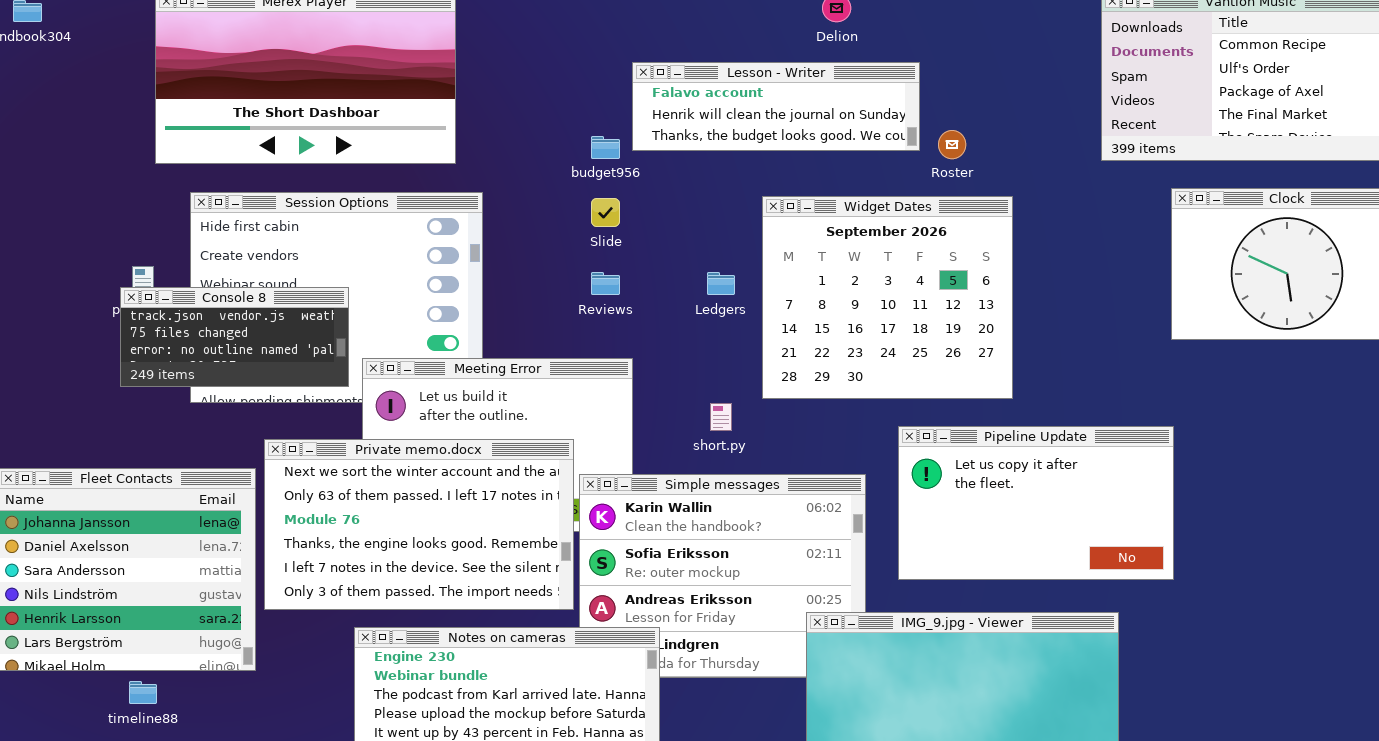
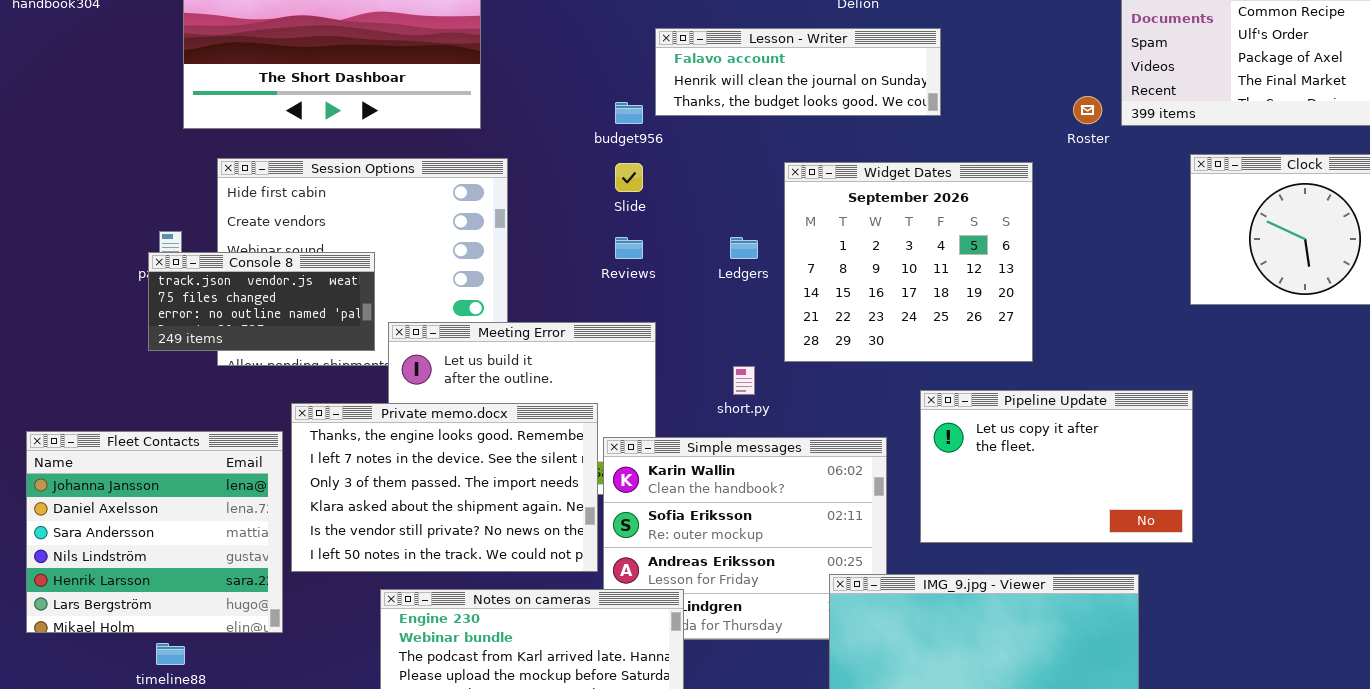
Roster: [938,130,966,159] -> [1073,96,1102,124], moved
Private memo.docx: [264,439,574,610] -> [291,403,598,572], scrolled down 3 rows

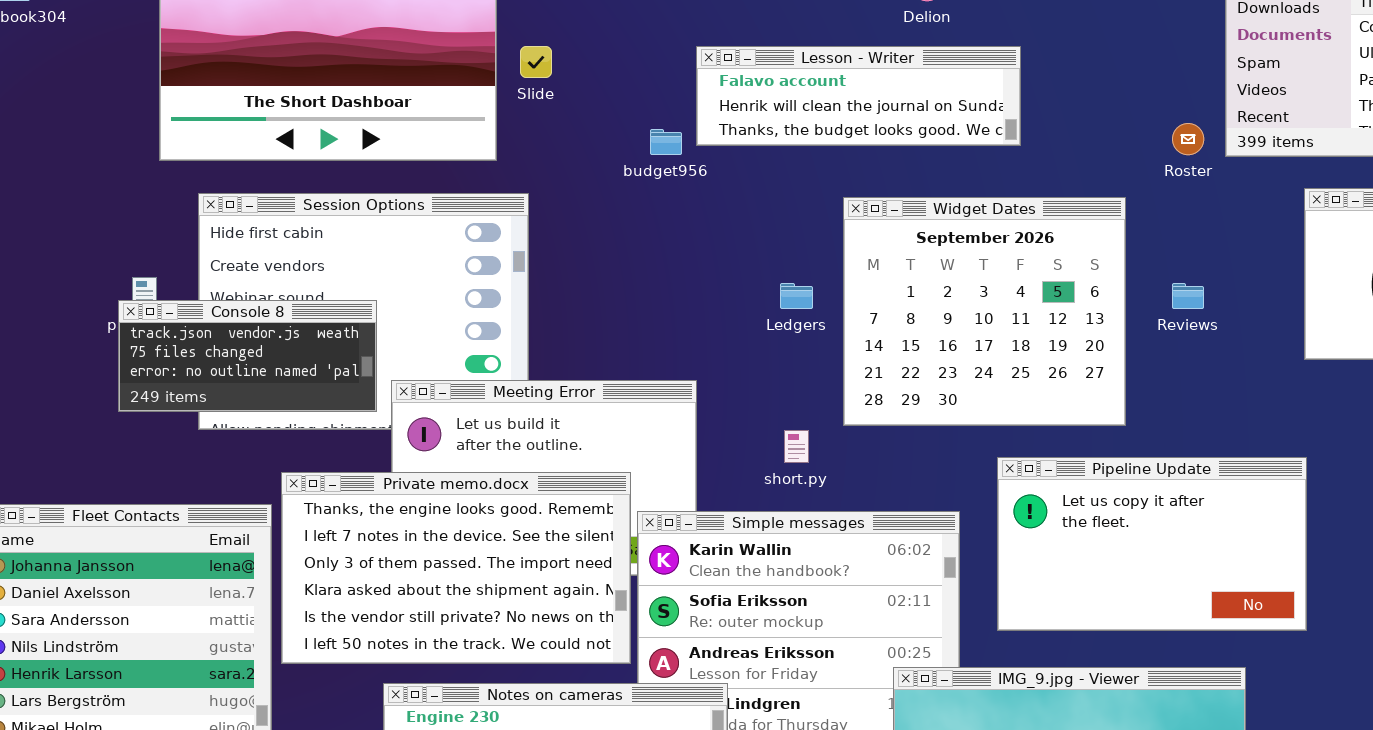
Slide: [615,163,643,192] -> [520,46,552,78], moved
Reviews: [615,237,643,259] -> [1172,283,1204,309], moved

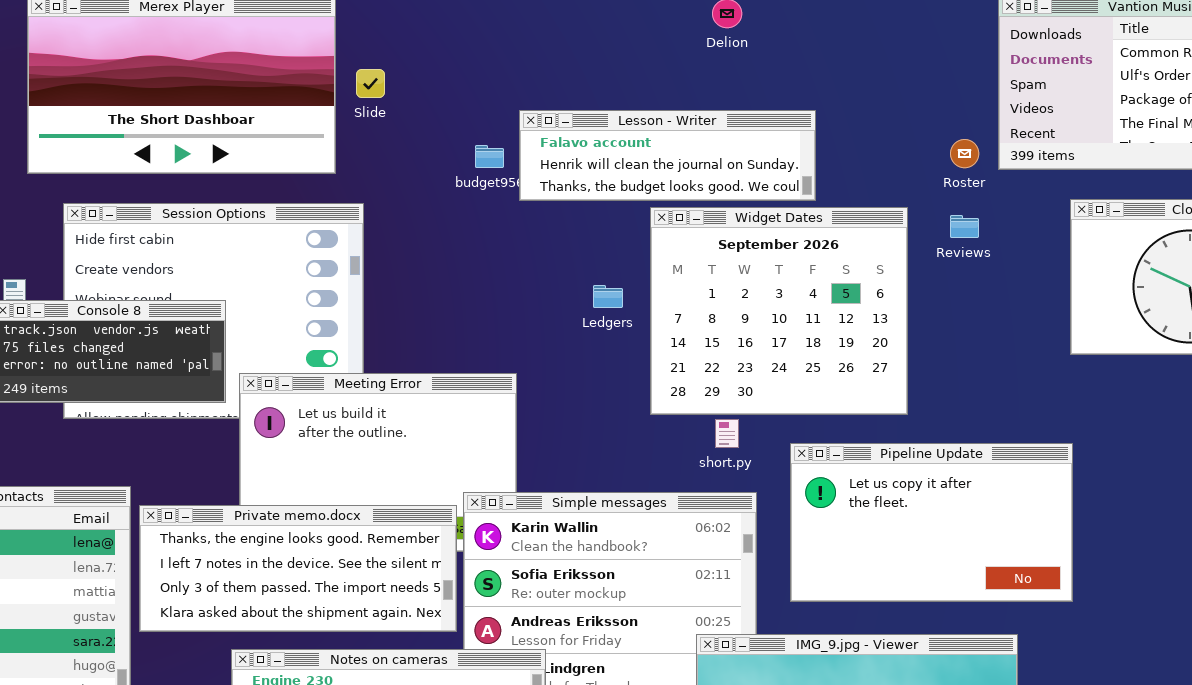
Lesson - Writer: [696,46,1021,146] -> [519,110,816,201], moved
Reviews: [1172,283,1204,309] -> [950,215,979,238], moved
short.py: [784,430,809,463] -> [715,419,739,448], moved
Private memo.docx: [281,472,631,664] -> [139,505,457,632], resized

